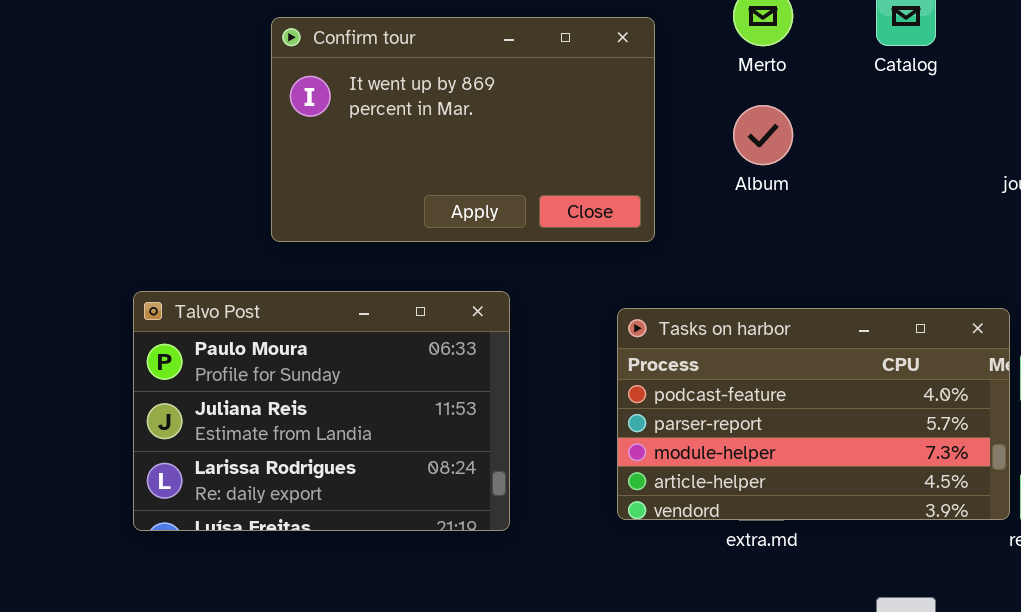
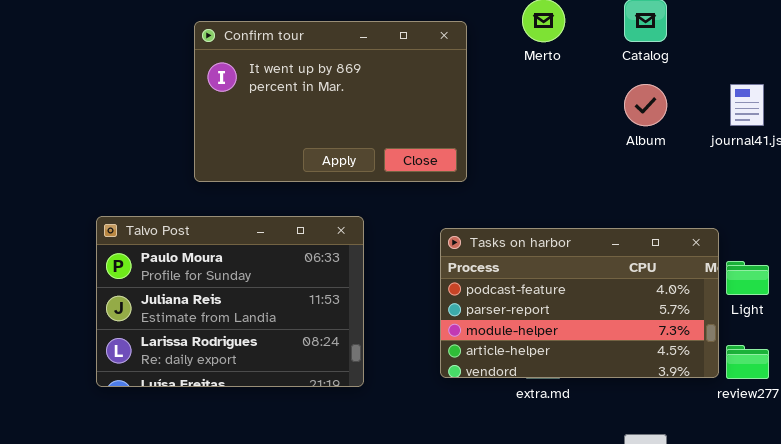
Album: [733,105,793,165] -> [624,84,667,126], moved

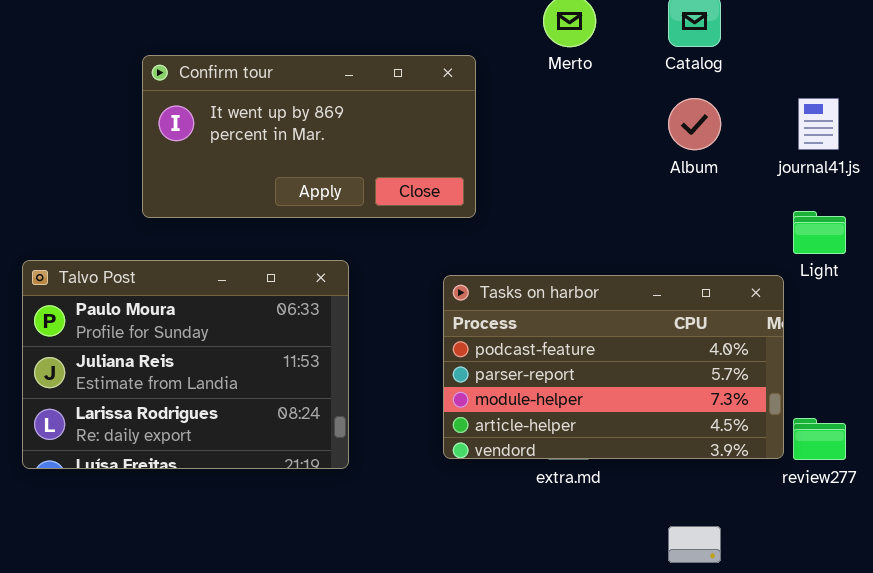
Confirm tour: [194,21,467,182] -> [142,55,476,218], resized
Light: [726,261,769,295] -> [793,211,846,254], moved

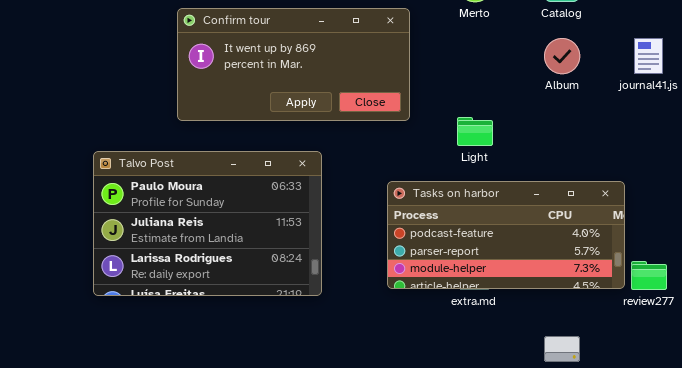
Light: [793,211,846,254] -> [457,117,493,146], moved
Tasks on harbor: [443,275,784,459] -> [387,181,625,289], resized

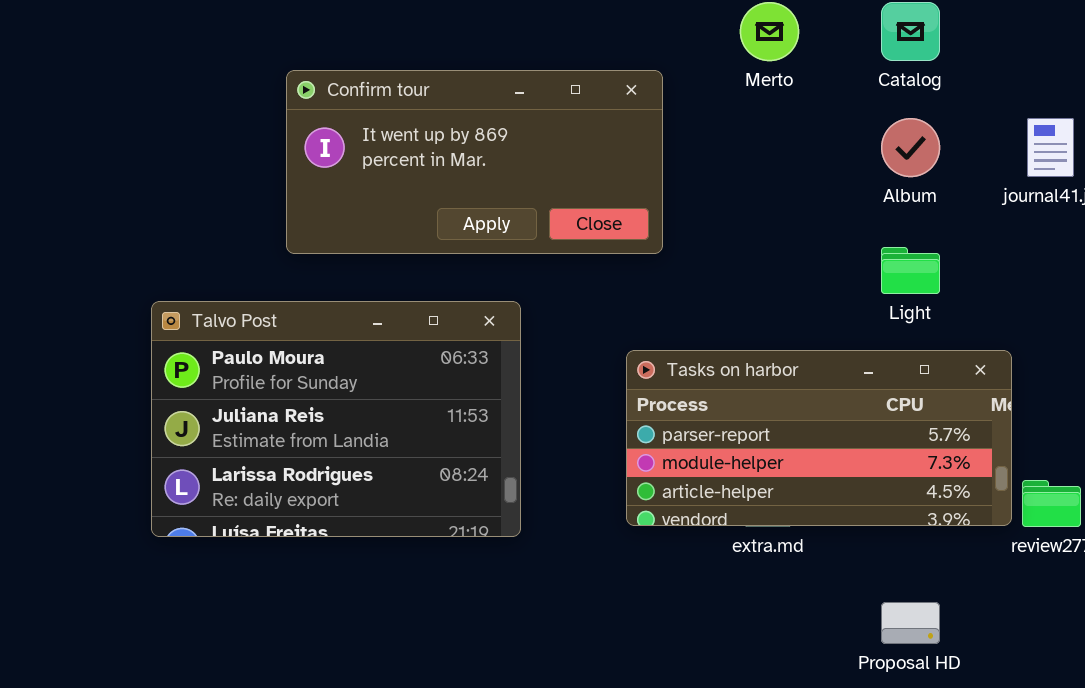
Light: [457,117,493,146] -> [881,247,940,294], moved
Tasks on harbor: [387,181,625,289] -> [626,350,1012,526], scrolled down 1 row

